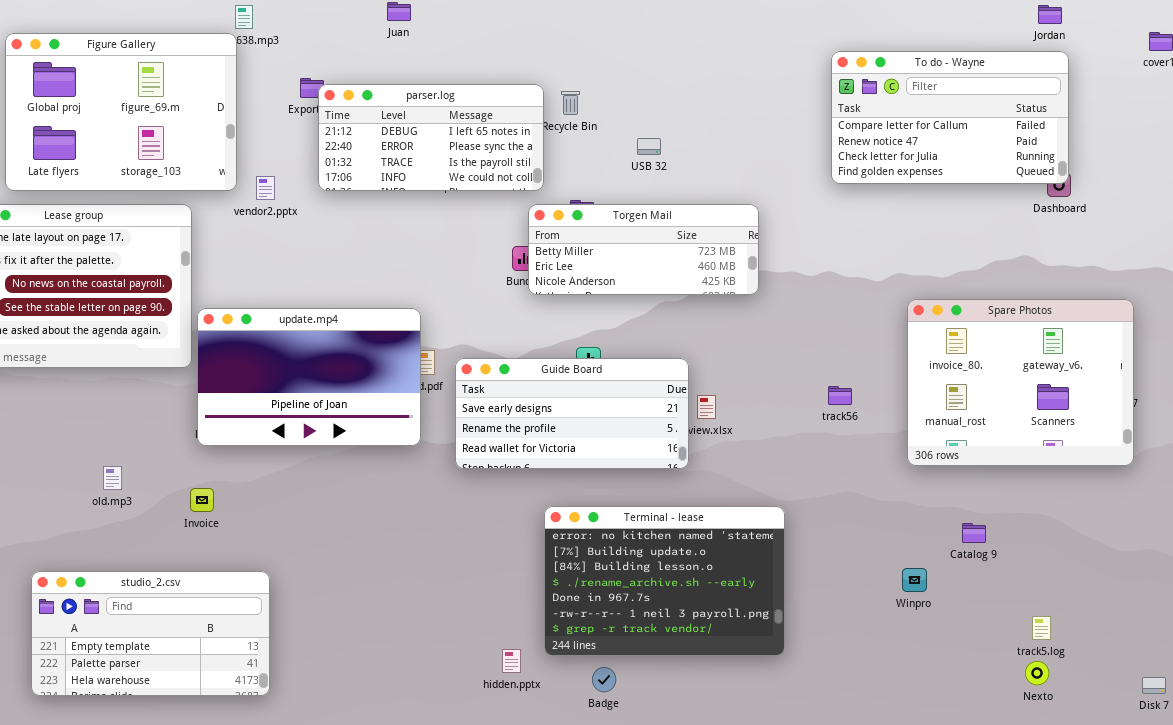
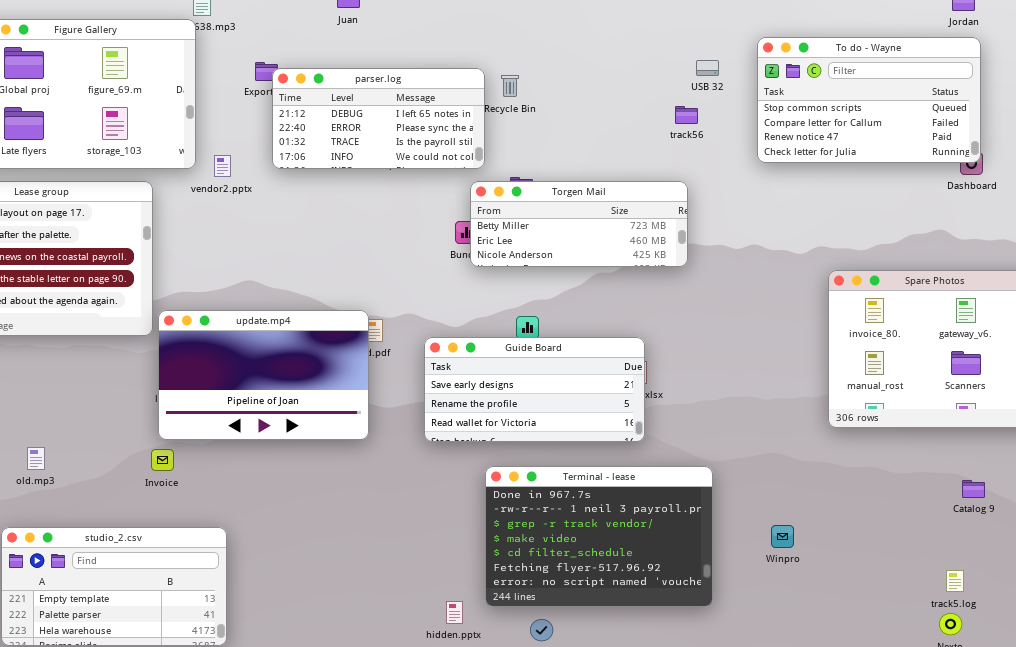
To do - Wayne: [831,51,1069,184] -> [757,37,981,163], scrolled up 1 row
USB 32: [637,138,661,155] -> [696,60,719,76], moved
update.mp4: [197,308,421,446] -> [158,310,369,440], moved
Guide Board: [455,358,689,469] -> [424,337,645,442], moved
track56: [828,386,852,405] -> [675,106,698,124], moved
old.mp3: [103,466,122,490] -> [27,447,45,470], moved
Terminal - lease: [544,506,785,656] -> [485,466,713,607], scrolled down 4 rows
Catalog 9: [962,523,986,543] -> [962,480,985,498], moved
Winpro: [902,568,927,592] -> [771,525,794,548], moved

